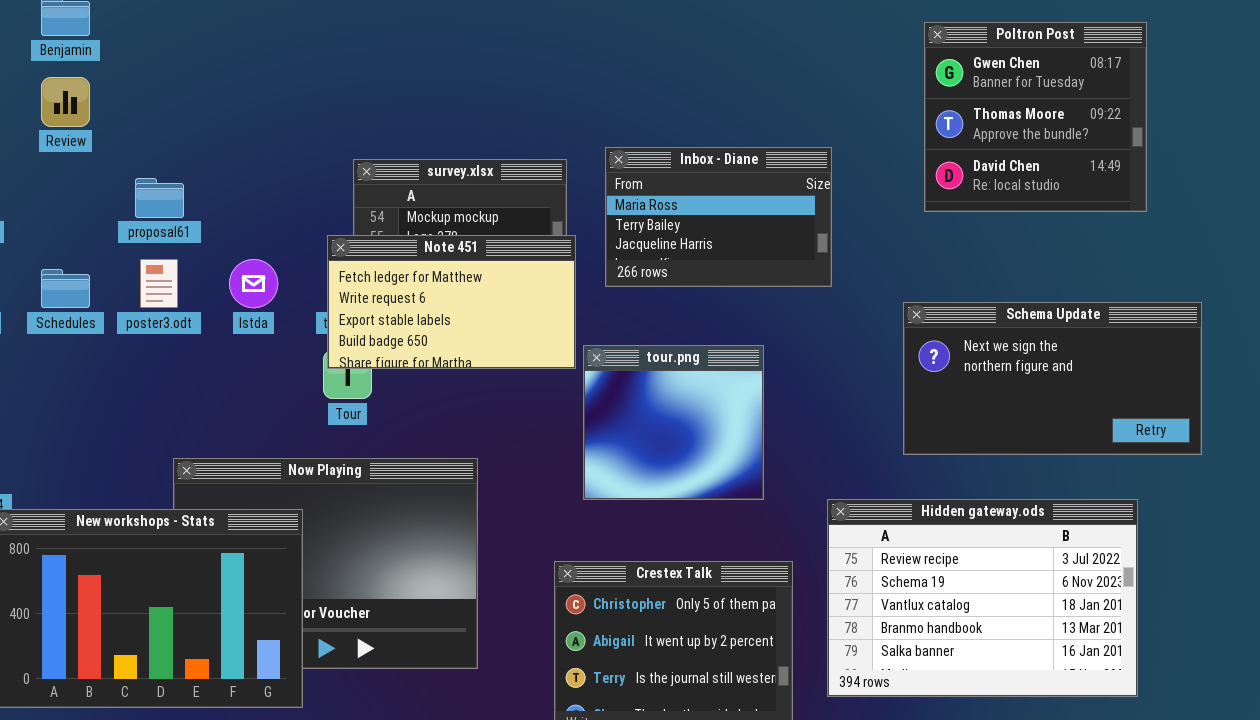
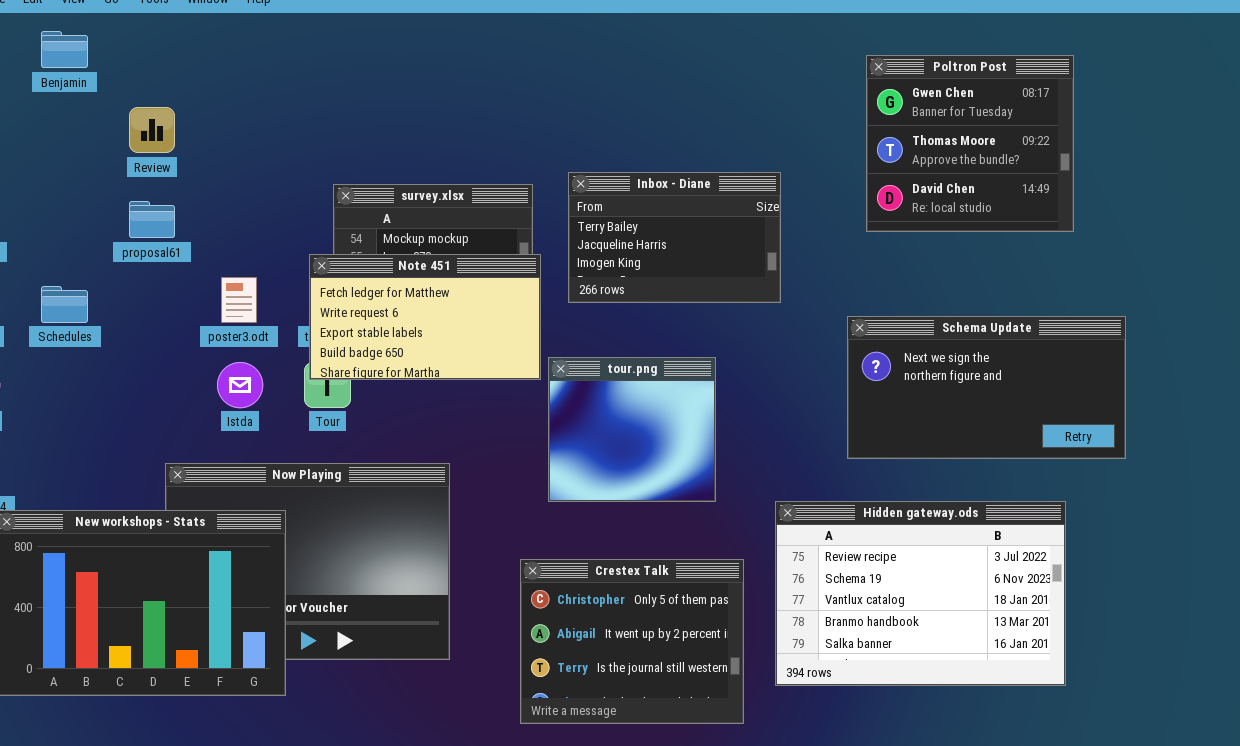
Review: [41,77,90,127] -> [129,107,175,153], moved
Inbox - Diane: [605,147,832,287] -> [568,172,781,303], scrolled down 1 row
poster3.odt: [140,259,178,308] -> [221,277,257,323], moved
Istda: [229,259,278,308] -> [217,362,263,408], moved

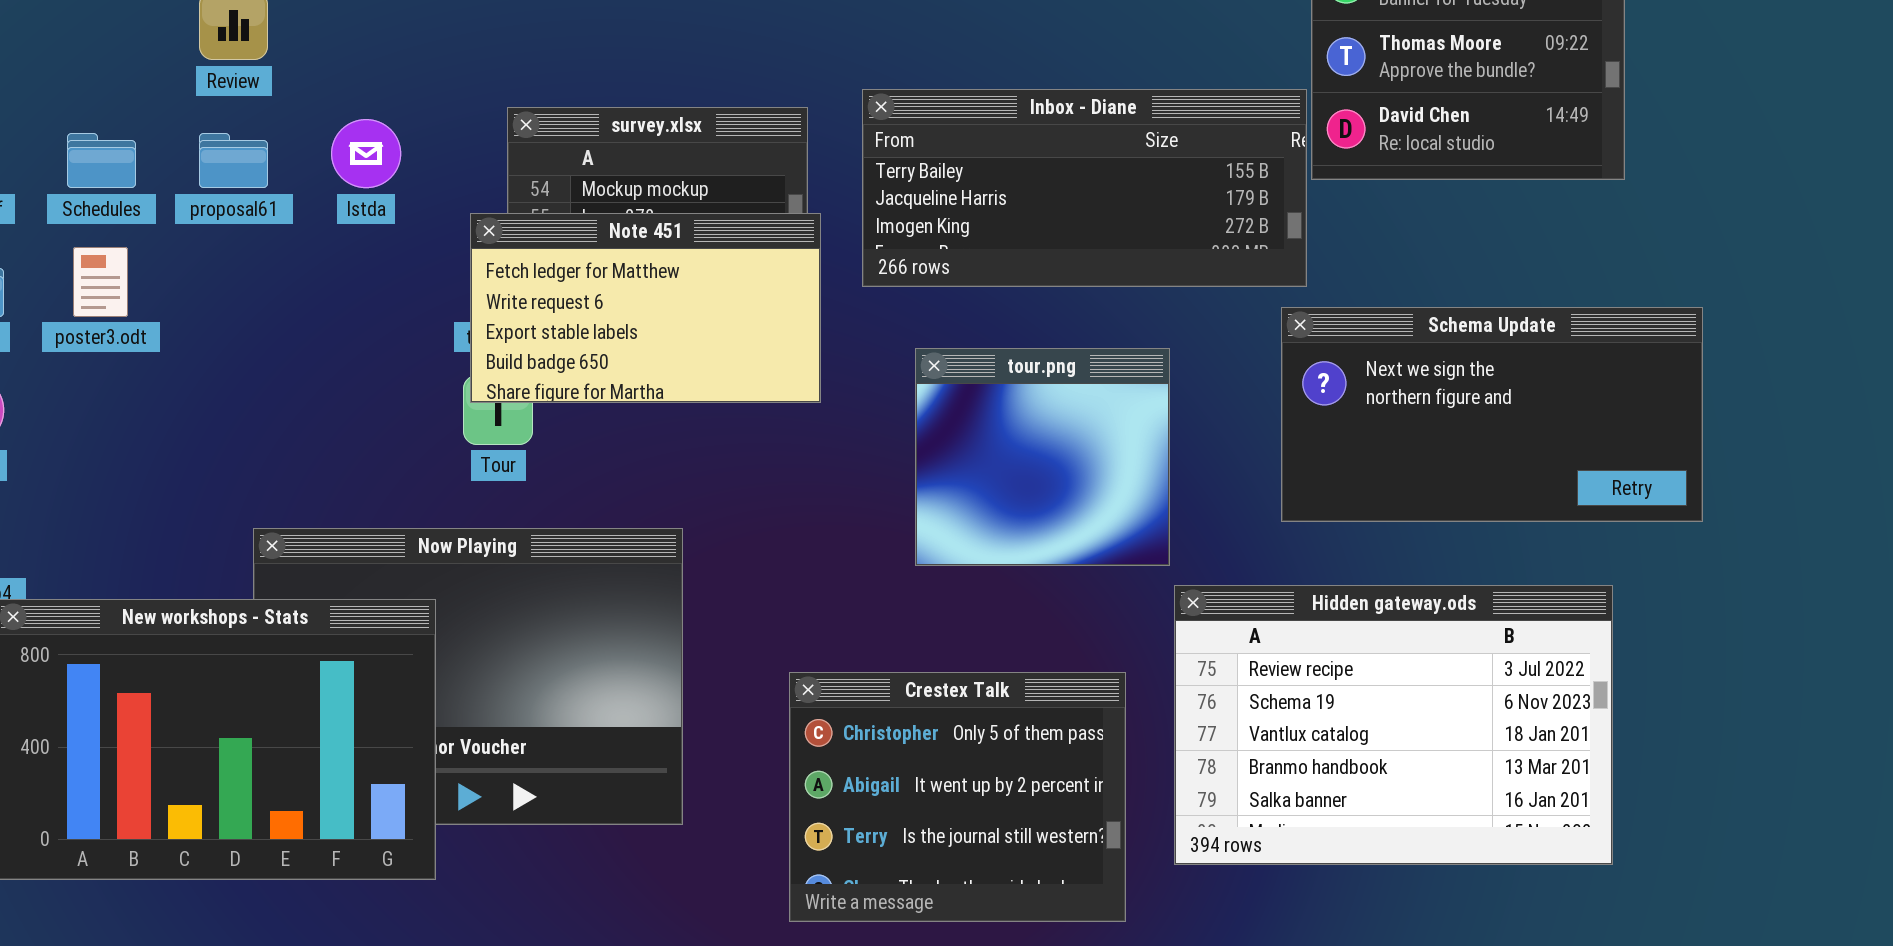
Inbox - Diane: [568,172,781,303] -> [862,89,1307,287], resized
poster3.odt: [221,277,257,323] -> [73,247,128,317], moved
Schedules: [41,286,88,323] -> [67,133,136,188], moved
tour.png: [548,357,716,502] -> [915,348,1170,566], moved
Istda: [217,362,263,408] -> [331,119,401,188], moved

